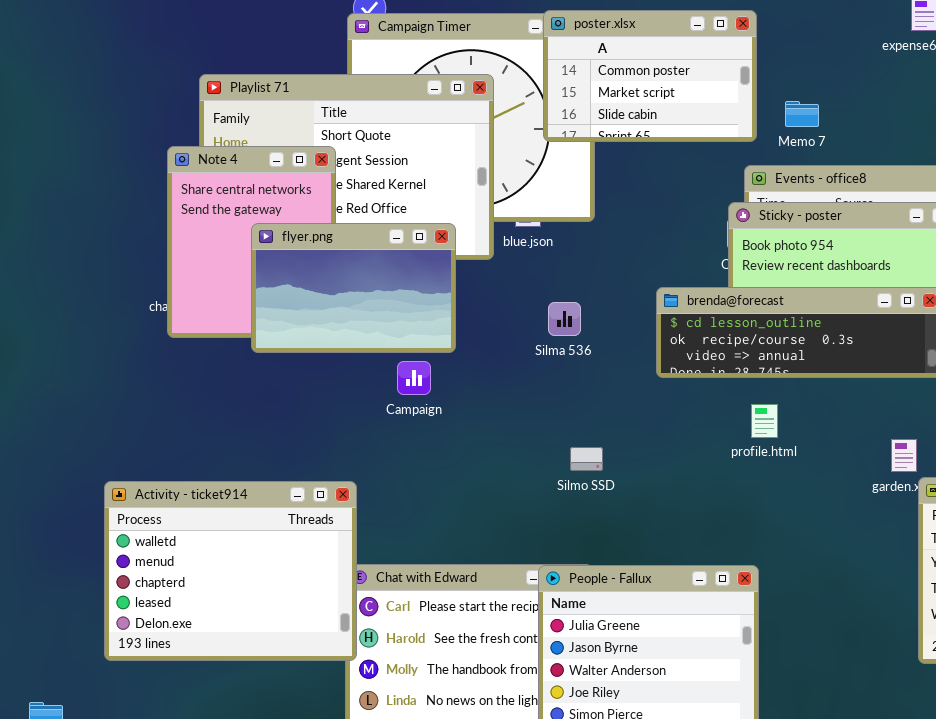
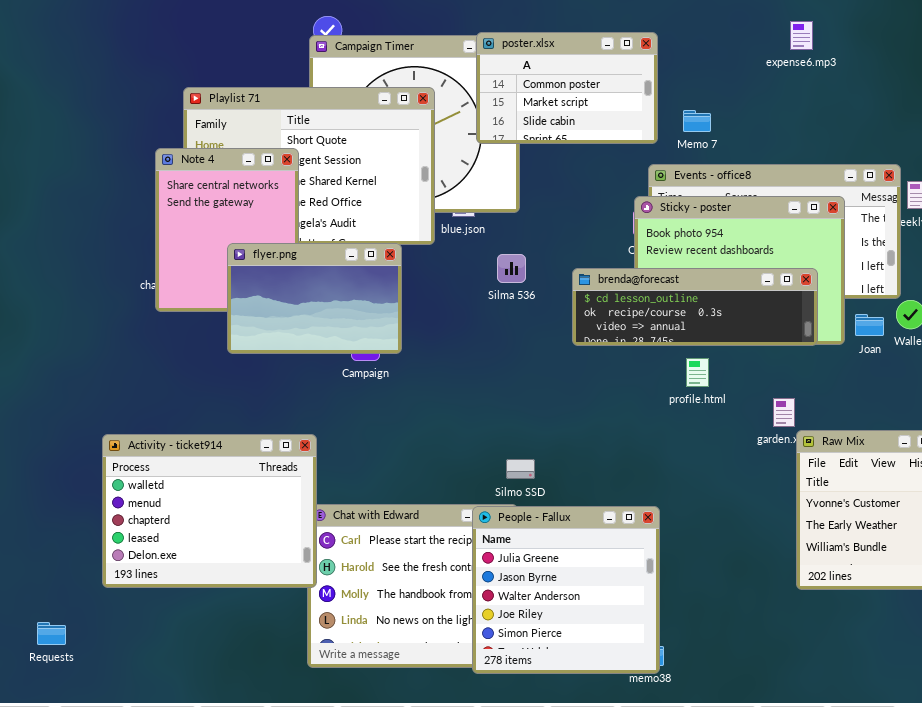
flyer.png: [251,223,456,353] -> [227,243,402,354], moved
Silma 536: [548,302,581,336] -> [497,254,526,283], moved
profile.html: [751,404,778,438] -> [686,358,709,387], moved
Silmo SSD: [570,447,603,471] -> [506,459,535,479], moved

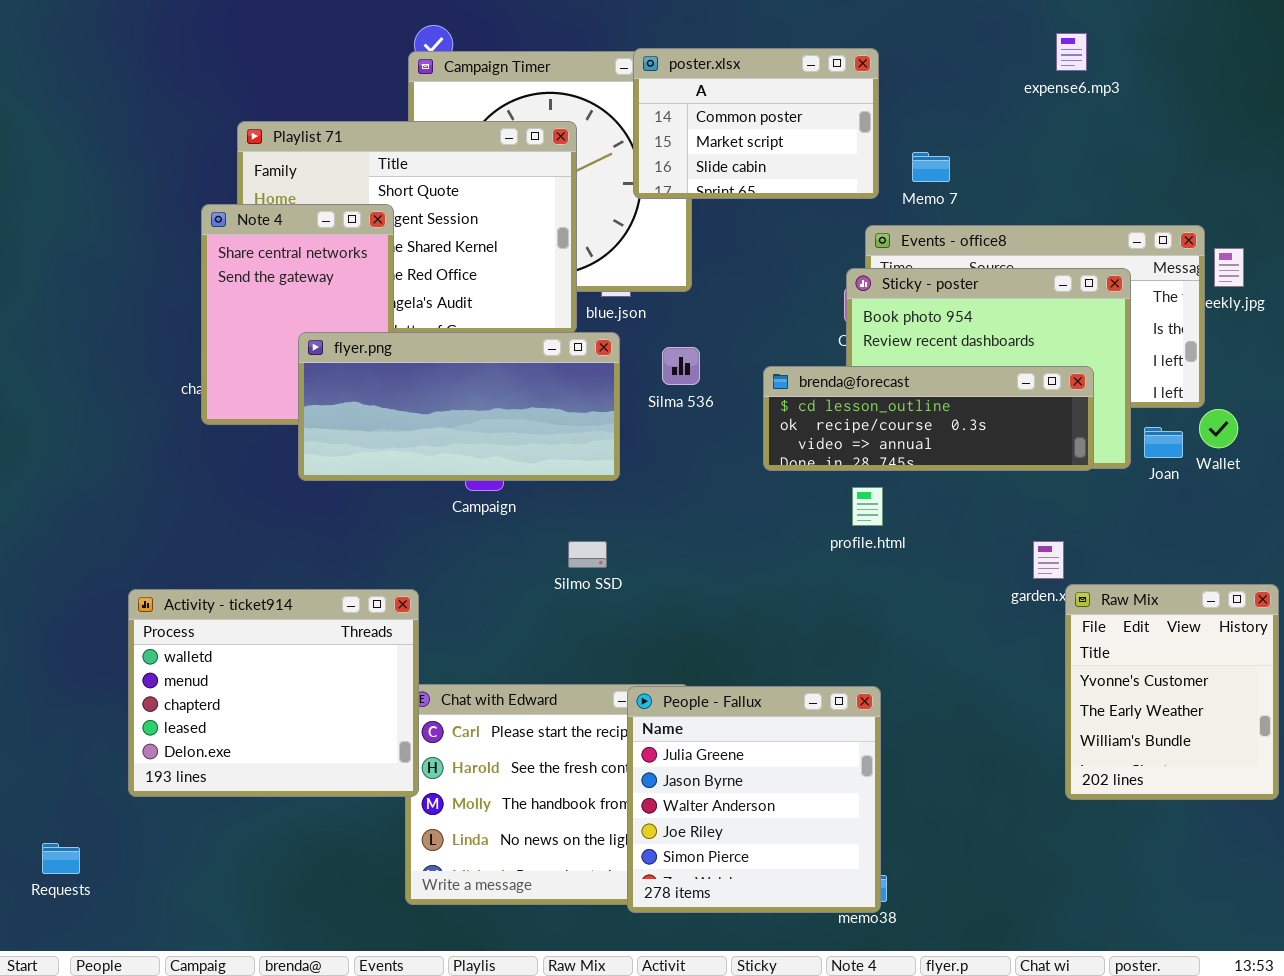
flyer.png: [227,243,402,354] -> [298,332,620,481], resized
profile.html: [686,358,709,387] -> [852,487,883,526], moved
Silmo SSD: [506,459,535,479] -> [568,541,607,568], moved

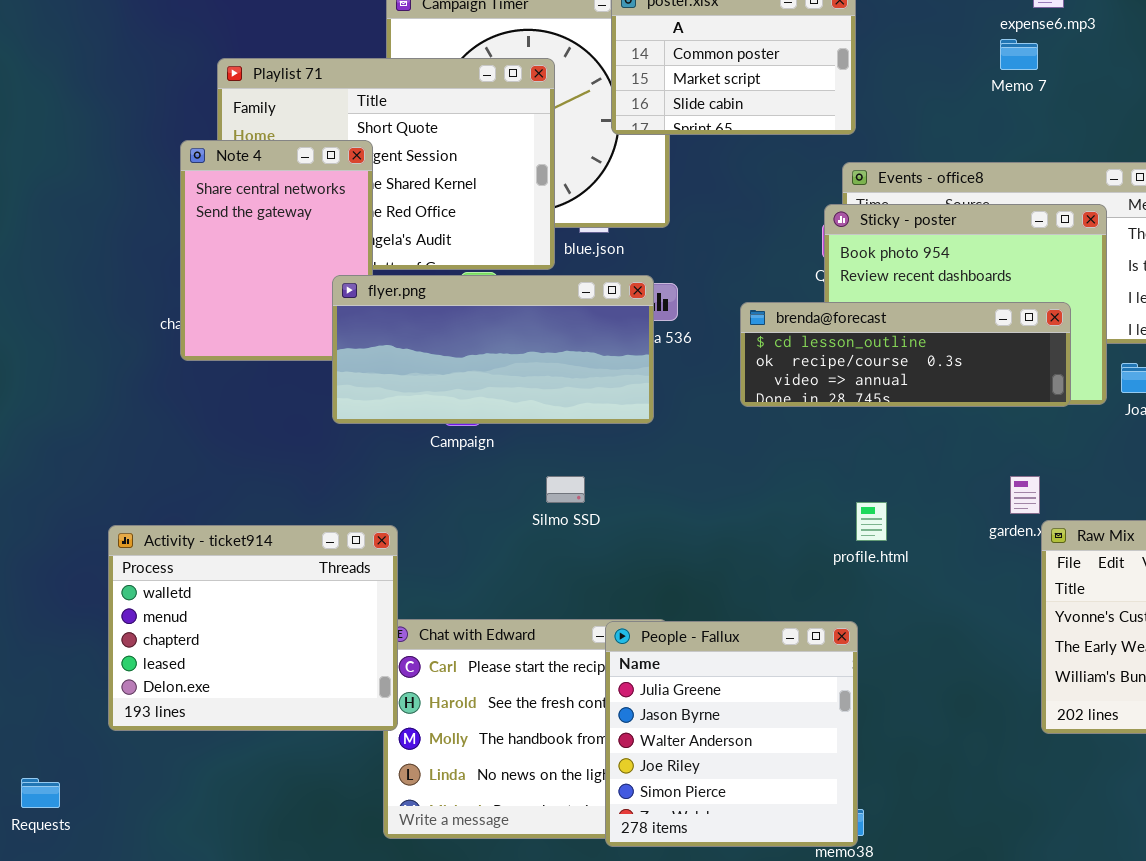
Memo 7: [912,152,950,182] -> [1000,39,1038,70], moved
flyer.png: [298,332,620,481] -> [332,275,654,424], moved
profile.html: [852,487,883,526] -> [856,502,887,541], moved

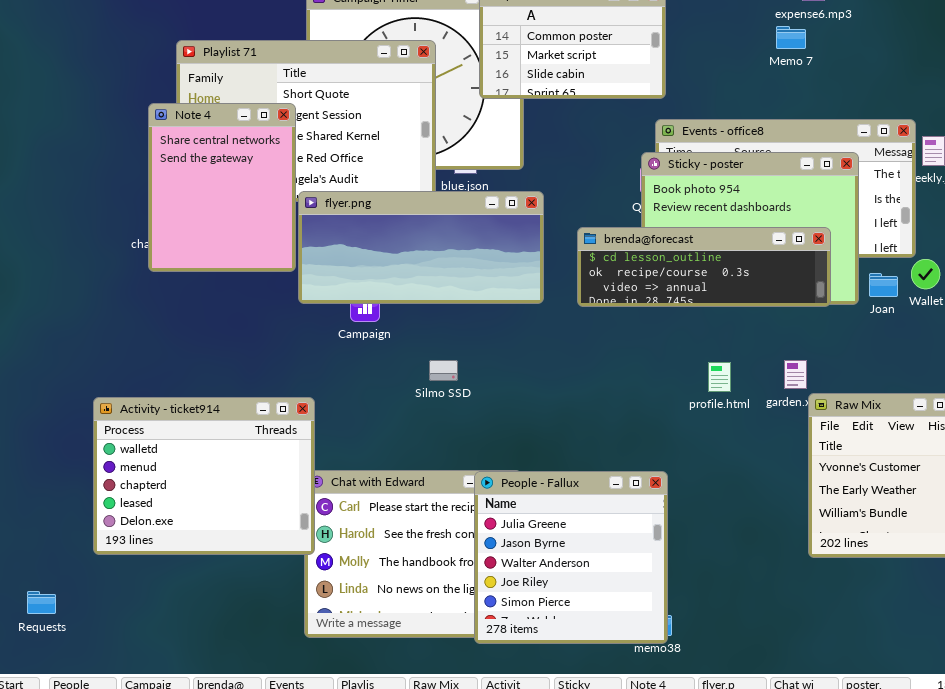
flyer.png: [332,275,654,424] -> [298,191,544,304], moved
profile.html: [856,502,887,541] -> [708,362,731,392], moved

